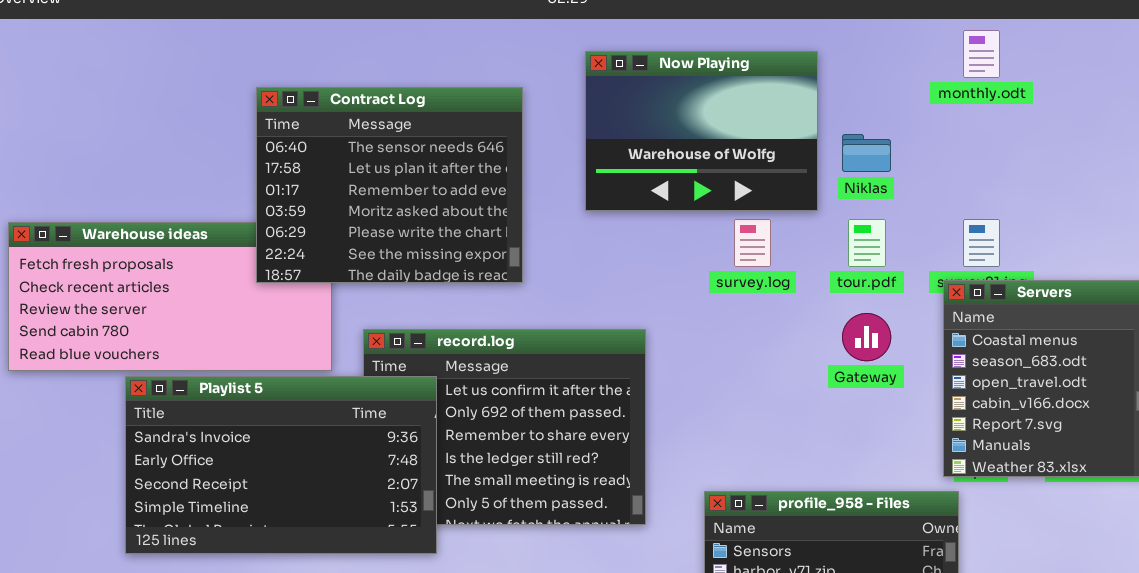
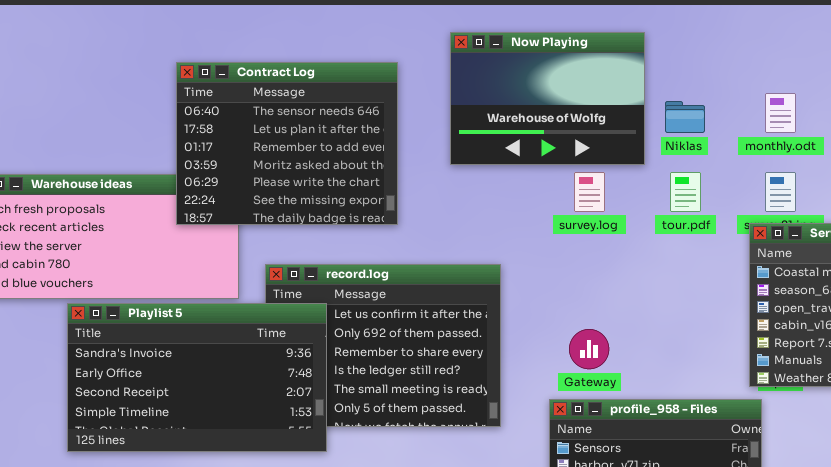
monthly.odt: [963,30,1000,78] -> [765,93,796,133], moved
Gateway: [842,313,891,361] -> [569,329,609,369], moved

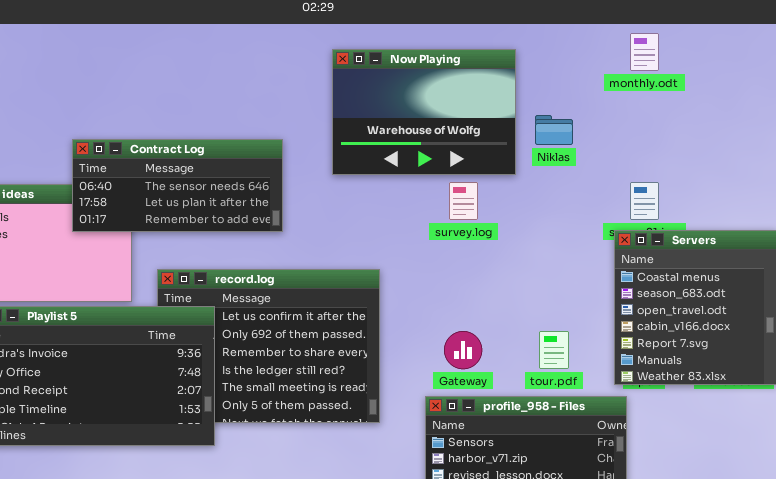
Contract Log: [176,62,398,225] -> [72,139,283,232], resized
monthly.odt: [765,93,796,133] -> [630,33,659,71], moved
tour.pdf: [670,172,701,212] -> [539,331,569,369], moved

